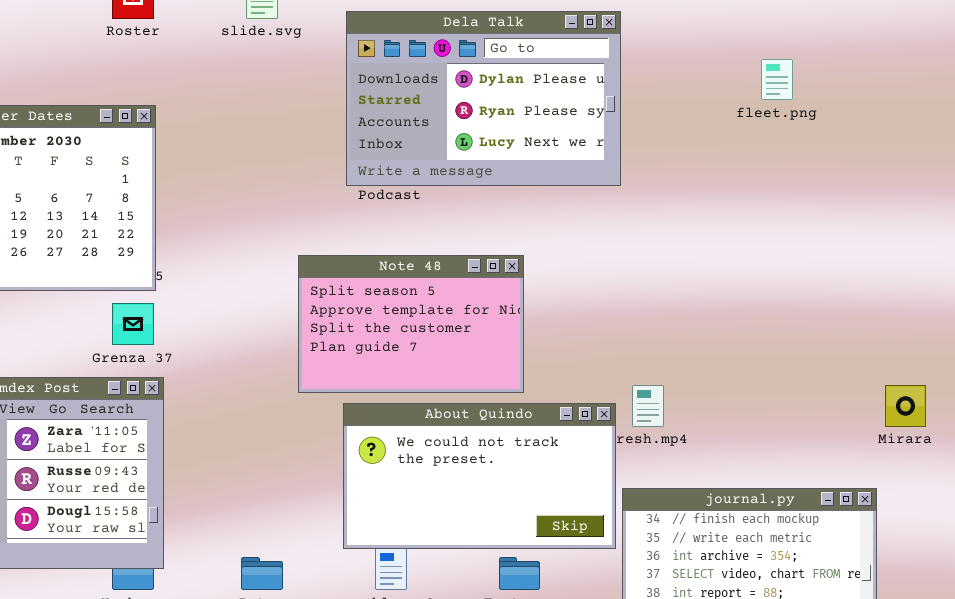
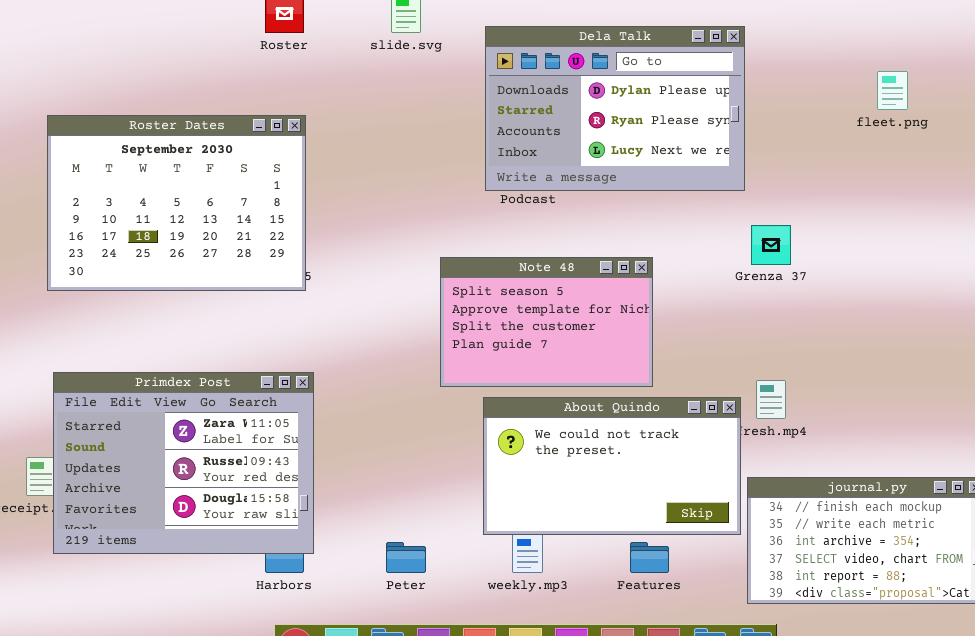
Grenza 37: [112,303,154,345] -> [751,225,791,265], moved

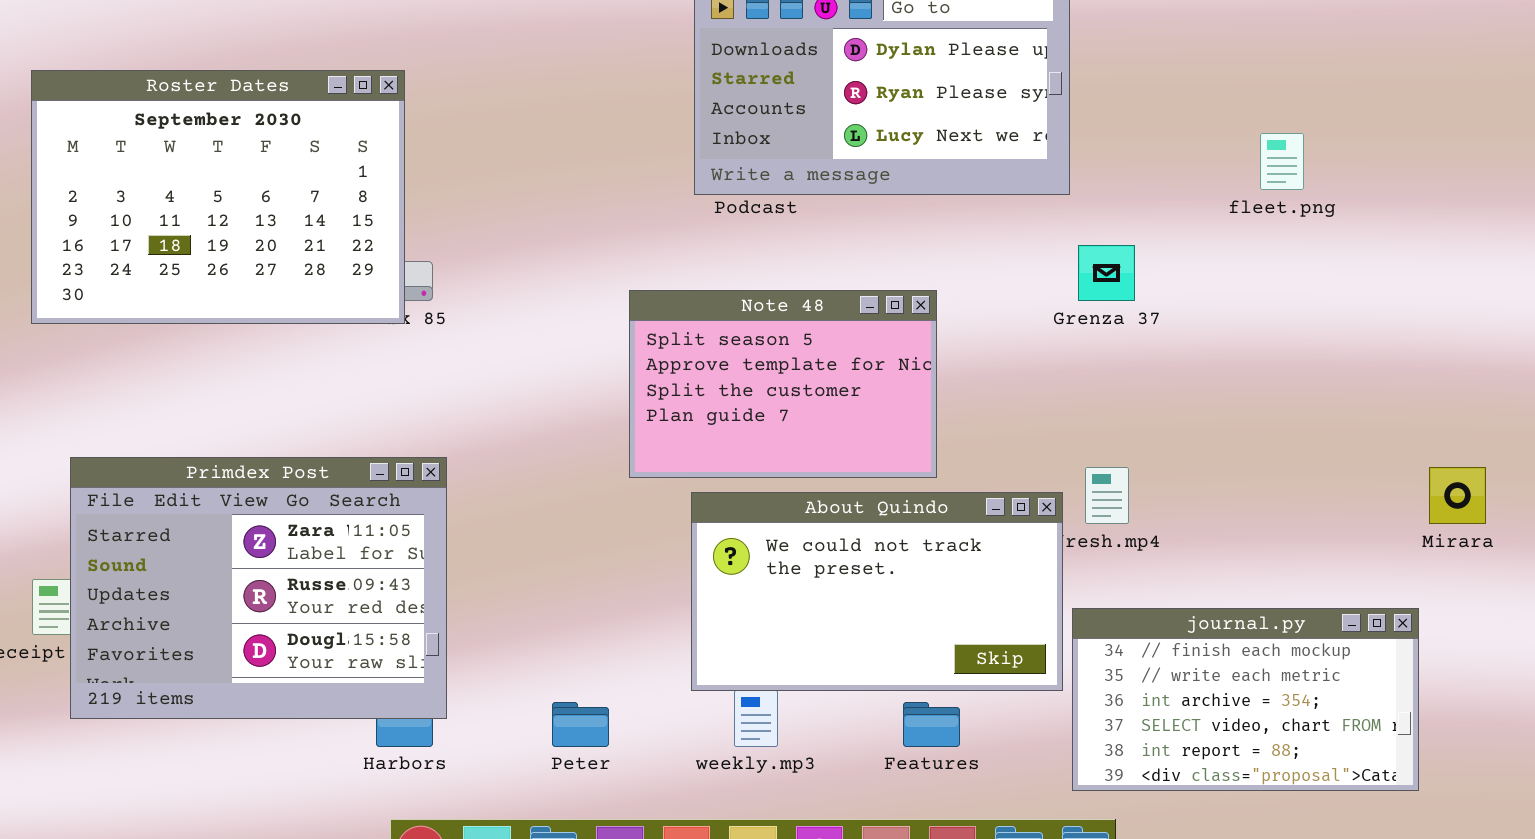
fleet.png: [877,71,908,110] -> [1260,133,1304,190], moved
Roster Dates: [47,115,306,291] -> [31,70,405,324], moved

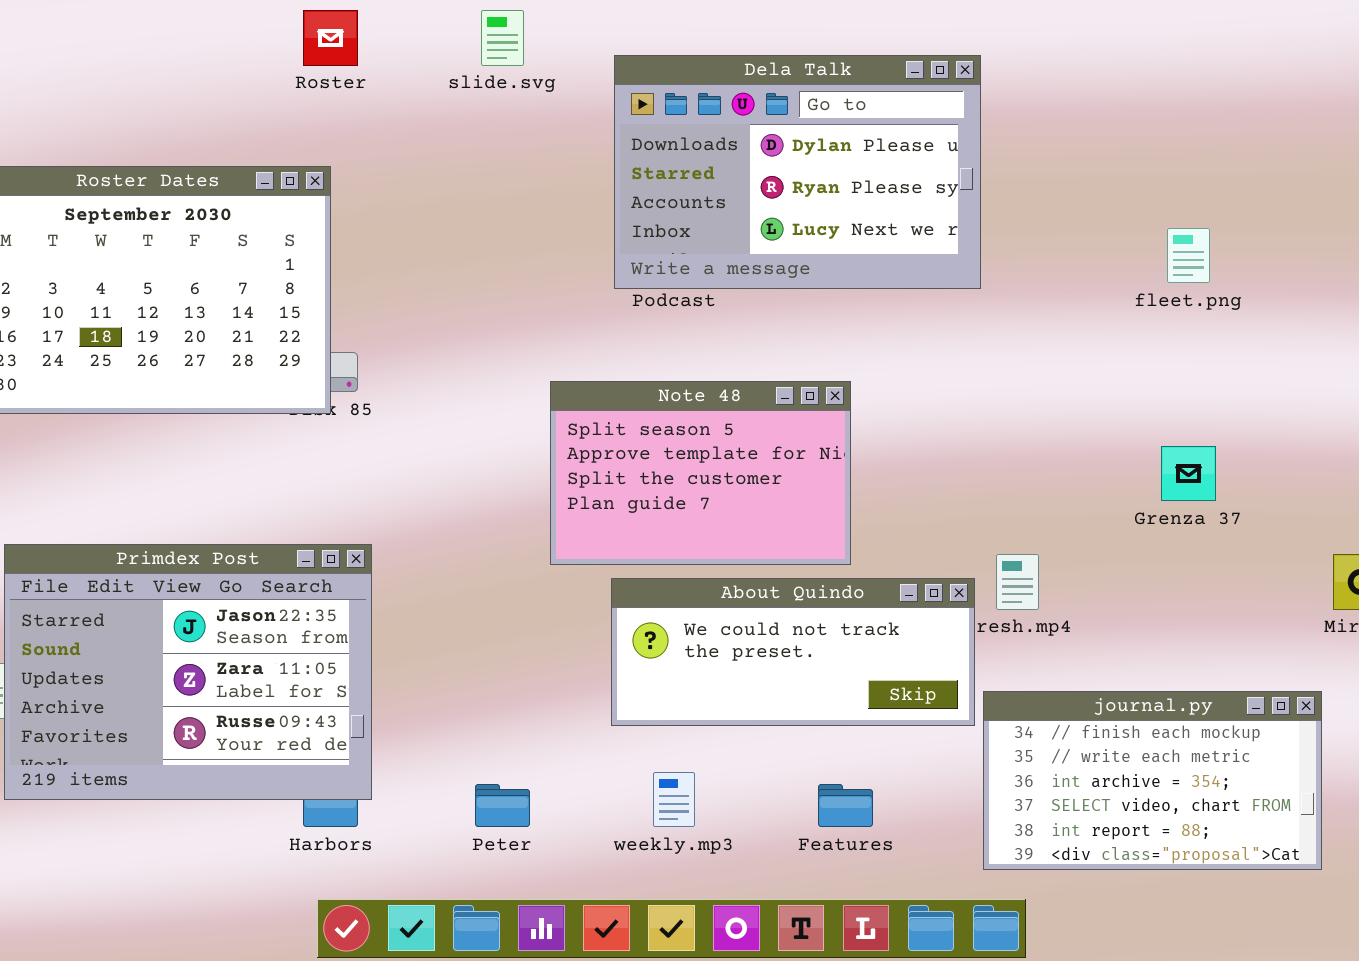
Grenza 37: [1078,245,1135,301] -> [1161,446,1216,501], moved
Primdex Post: [70,457,447,719] -> [4,544,372,800], scrolled up 1 row
About Quindo: [691,492,1063,691] -> [611,578,975,726], resized

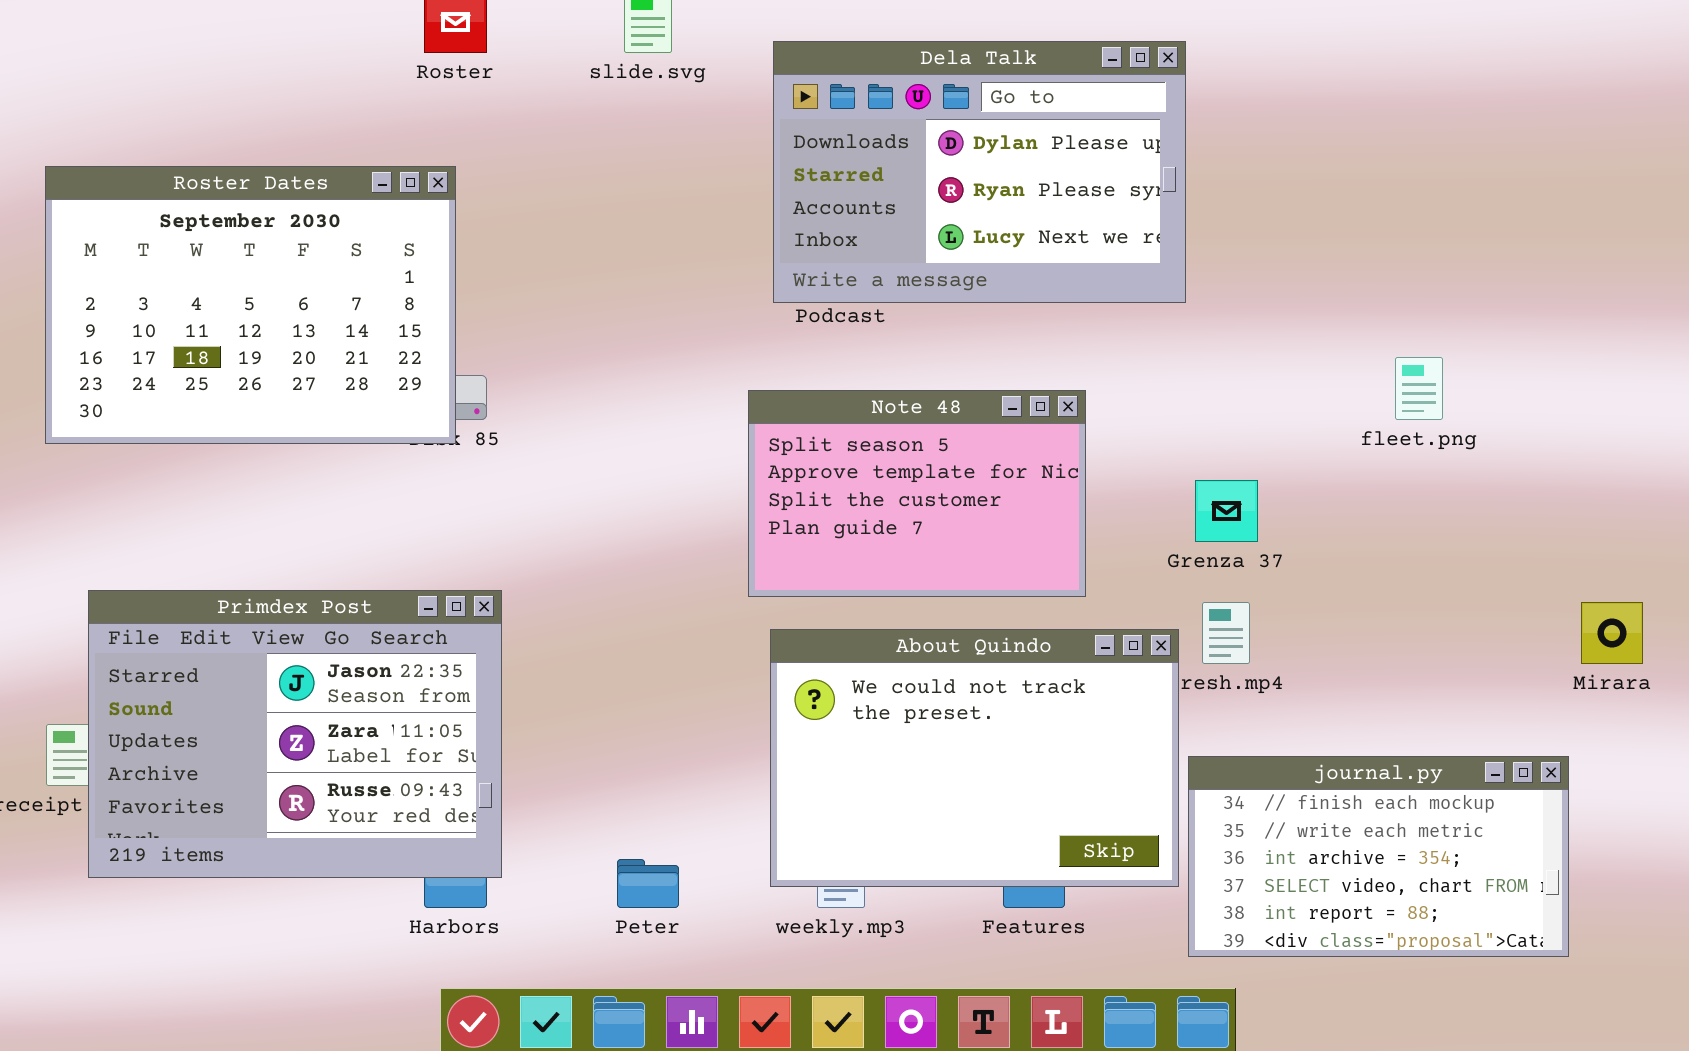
fleet.png: [1167,228,1210,283] -> [1395,357,1443,420], moved
Note 48: [550,381,851,565] -> [748,390,1086,597], moved
Grenza 37: [1161,446,1216,501] -> [1195,480,1258,542], moved
About Quindo: [611,578,975,726] -> [770,629,1179,887], resized

